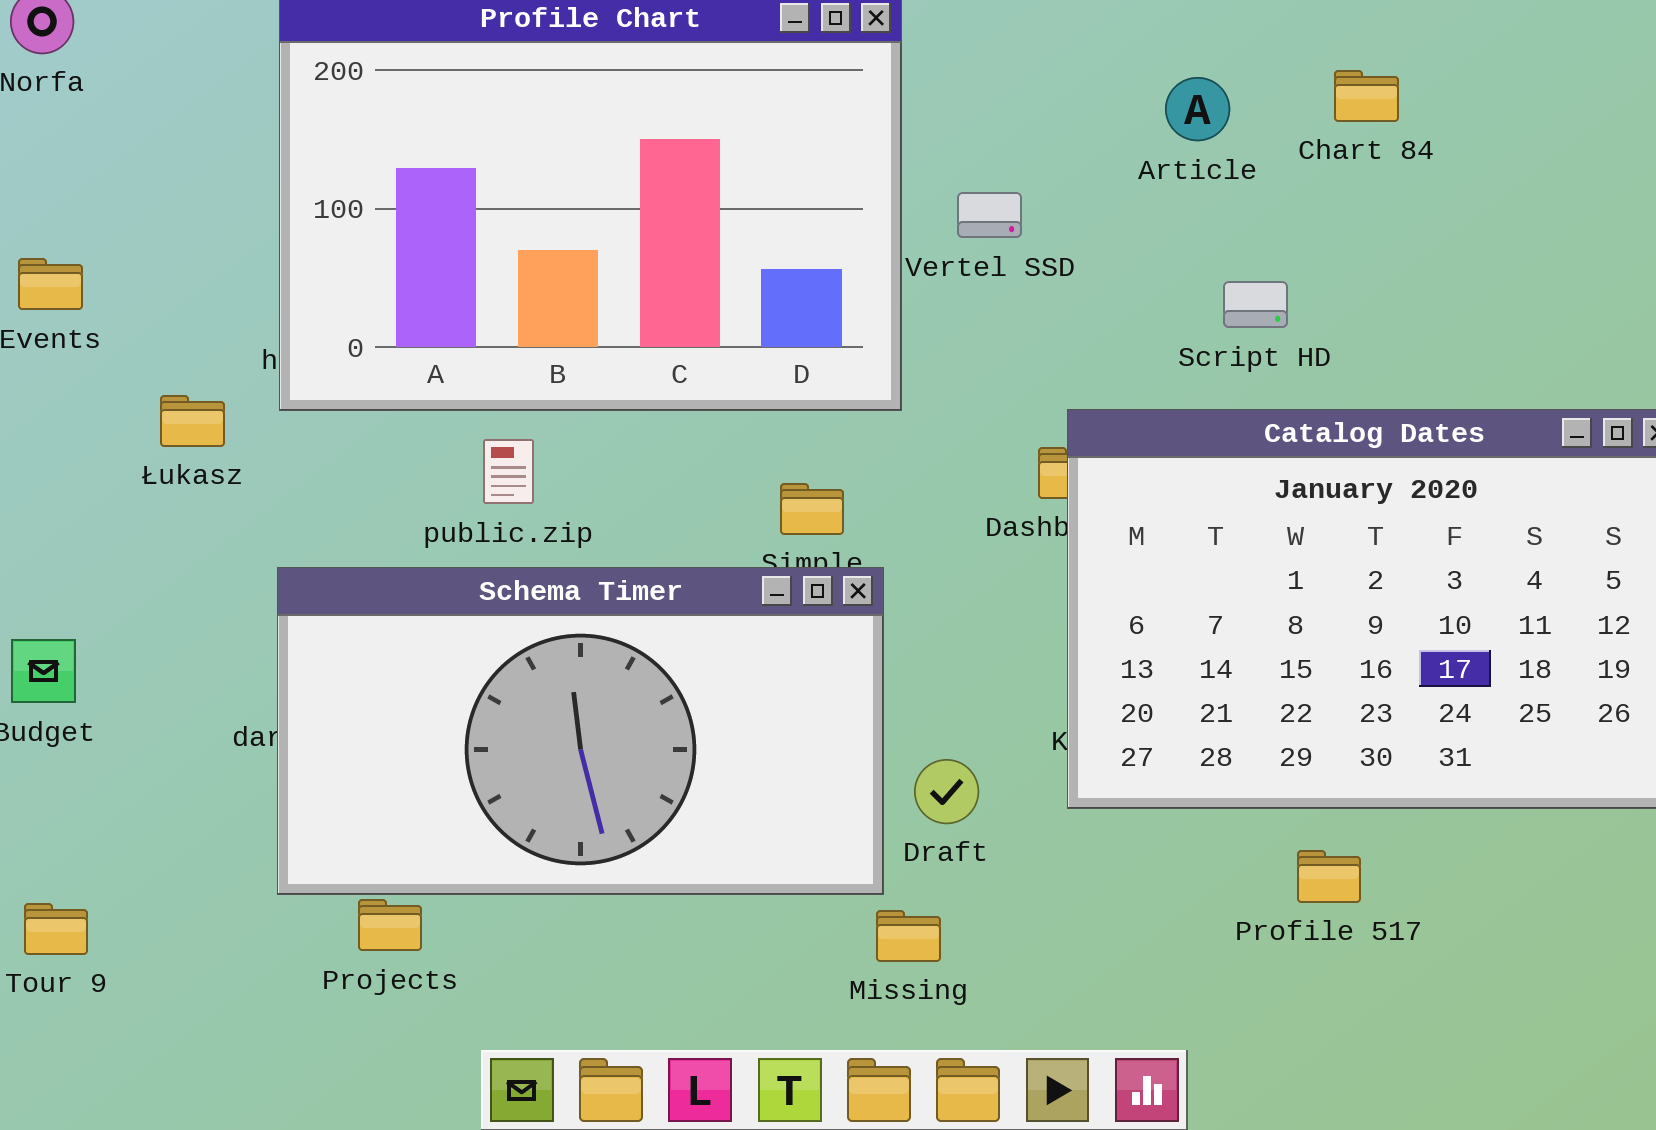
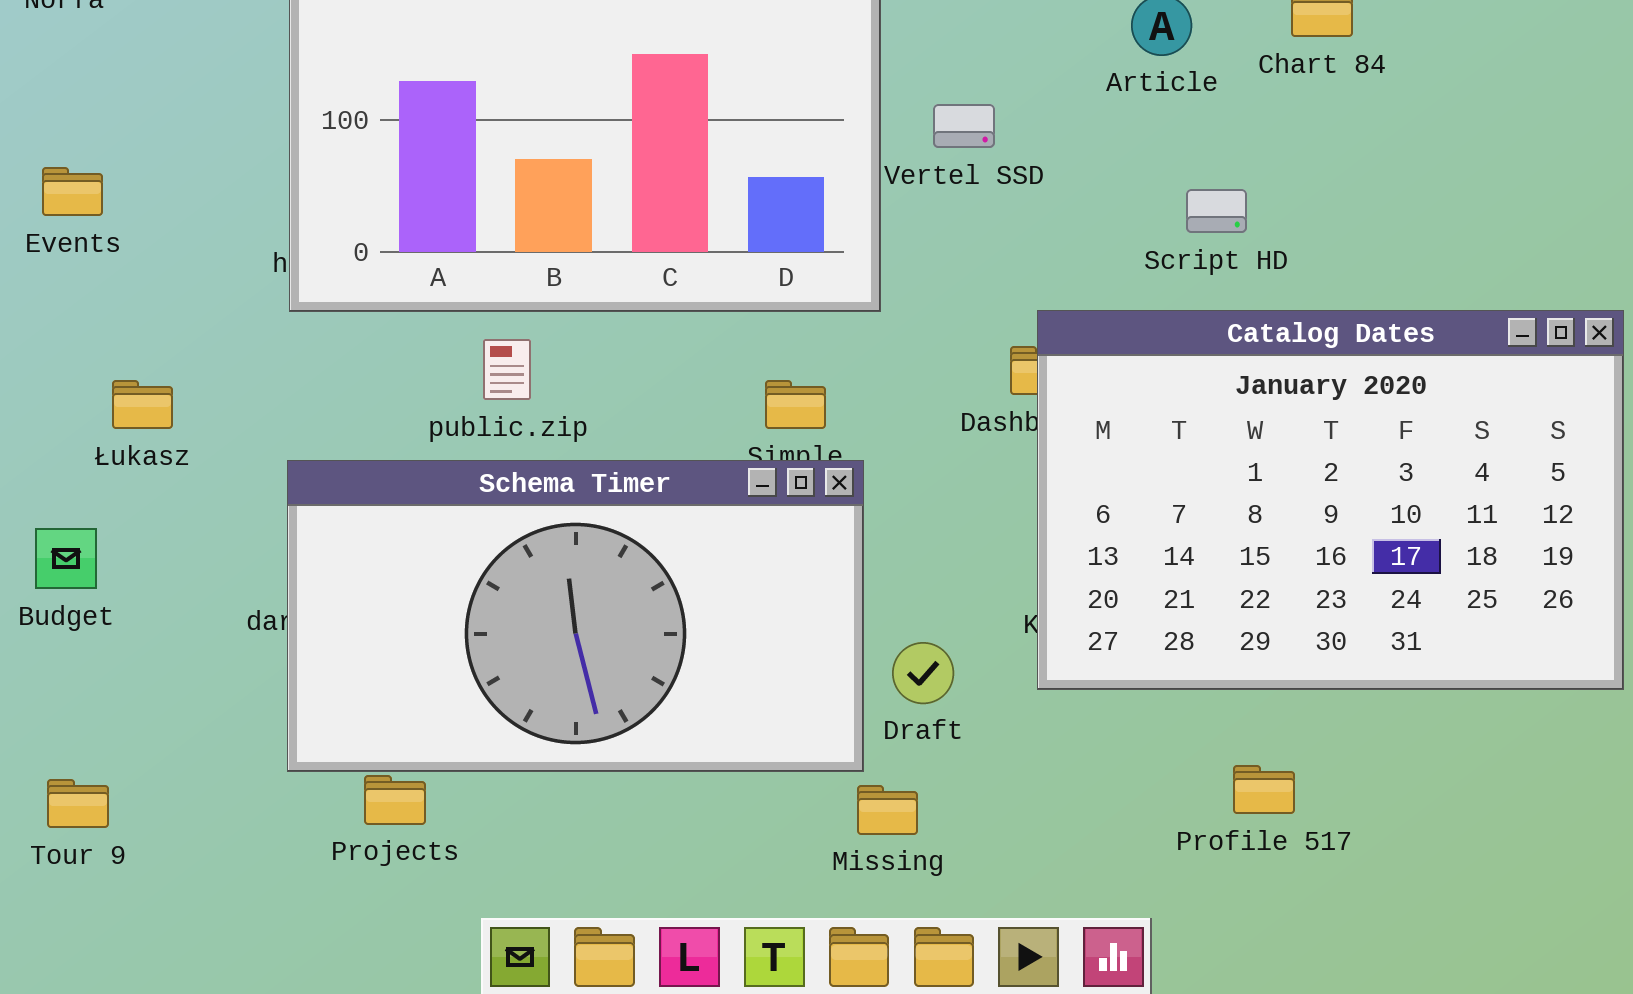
Łukasz: [160,395,225,447] -> [112,380,173,429], moved
Profile 517: [1297,850,1361,903] -> [1233,765,1295,814], moved

